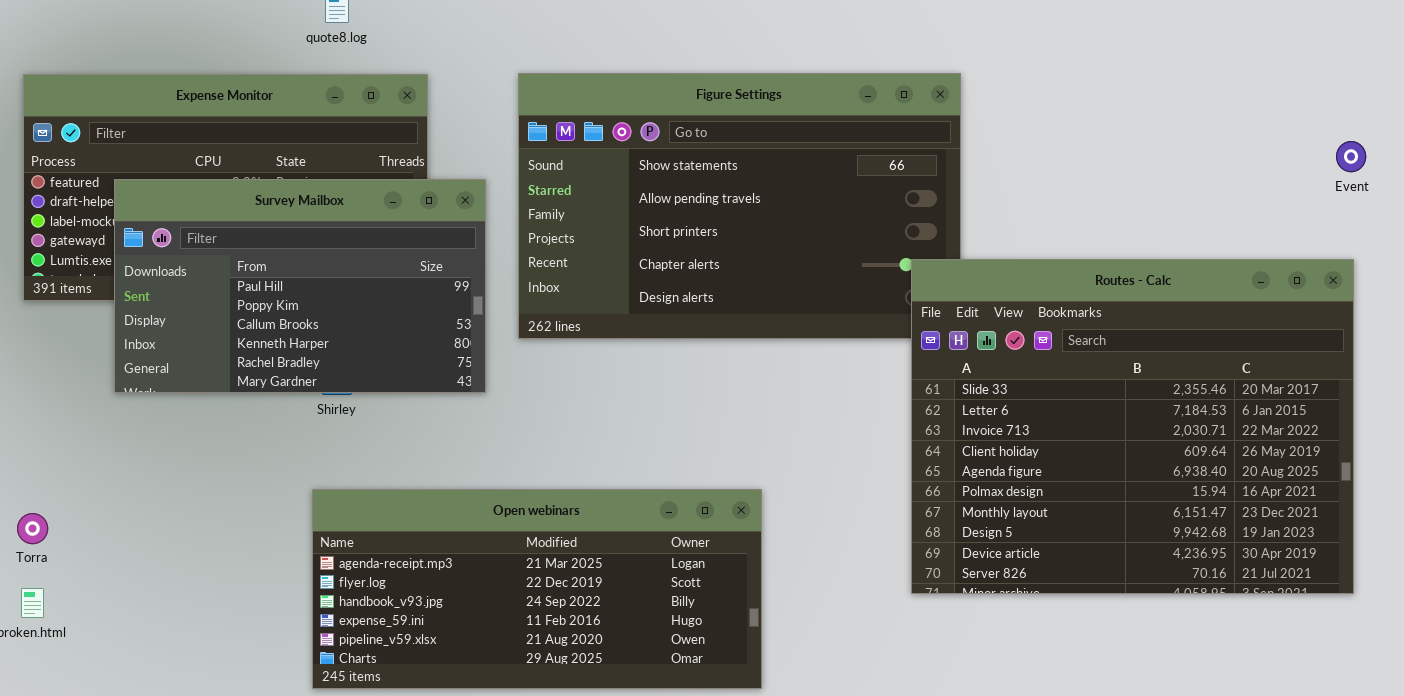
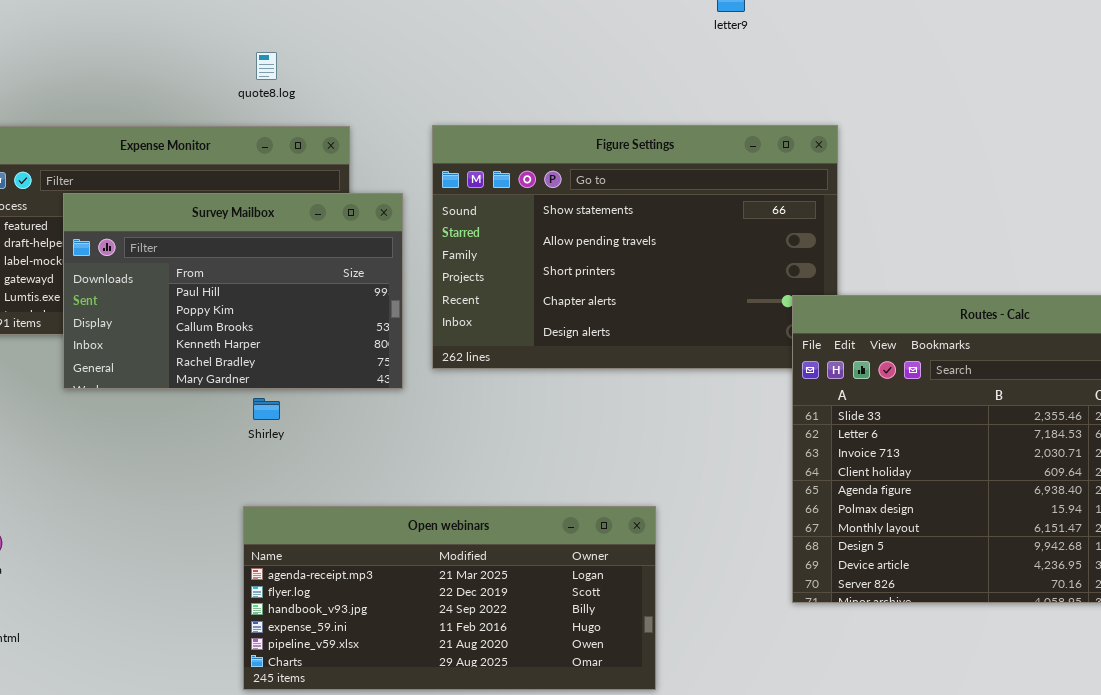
Survey Mailbox: [114,179,486,393] -> [63,193,403,389], moved

